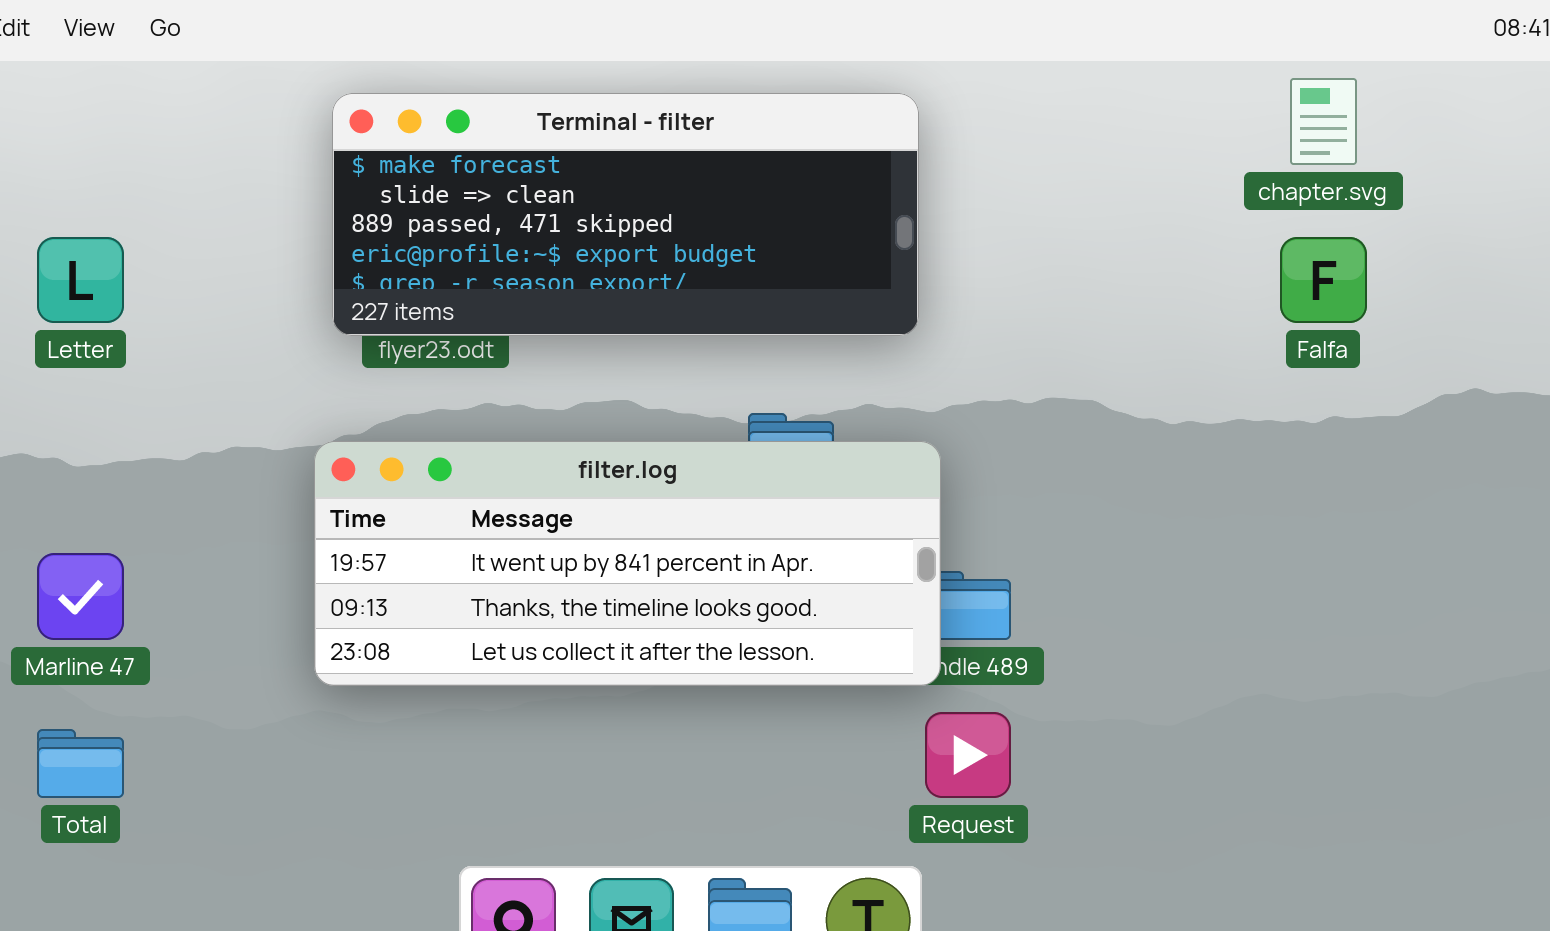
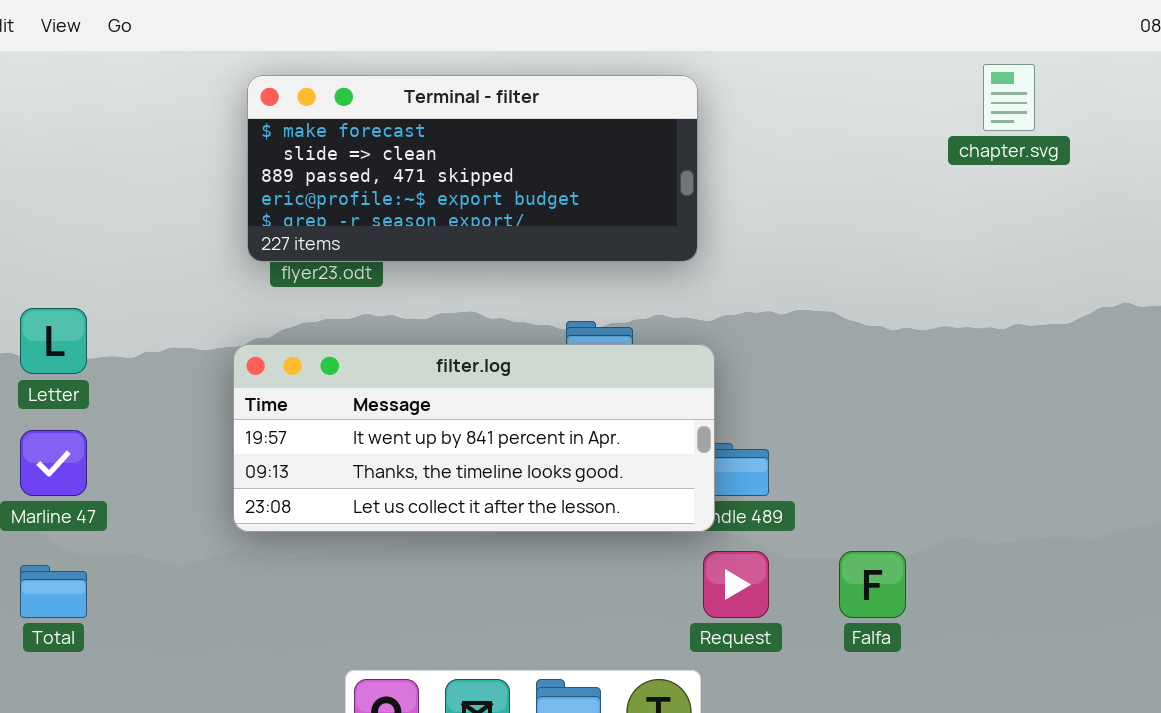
Letter: [37,237,124,323] -> [20,308,87,374], moved
Falfa: [1280,237,1367,323] -> [839,551,906,618], moved

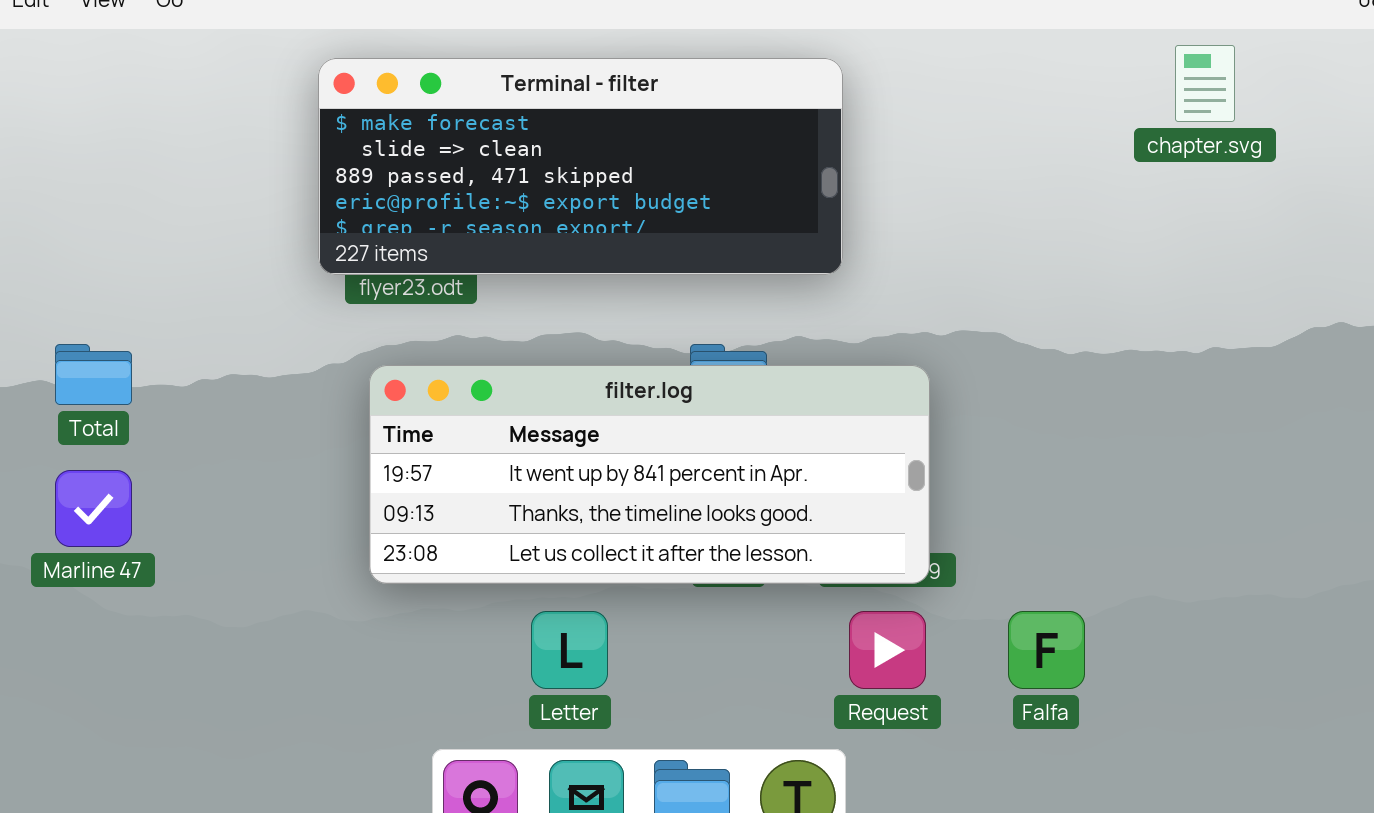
Letter: [20,308,87,374] -> [531,611,608,689], moved
filter.log: [233,344,715,532] -> [369,365,930,584], moved
Total: [20,565,87,618] -> [55,344,132,405], moved

